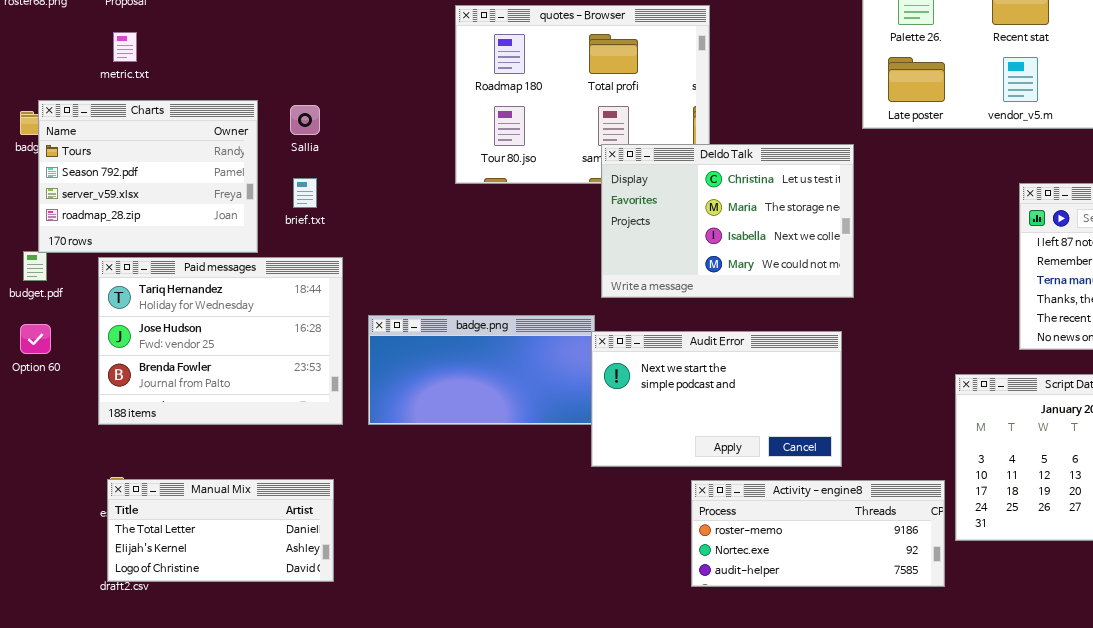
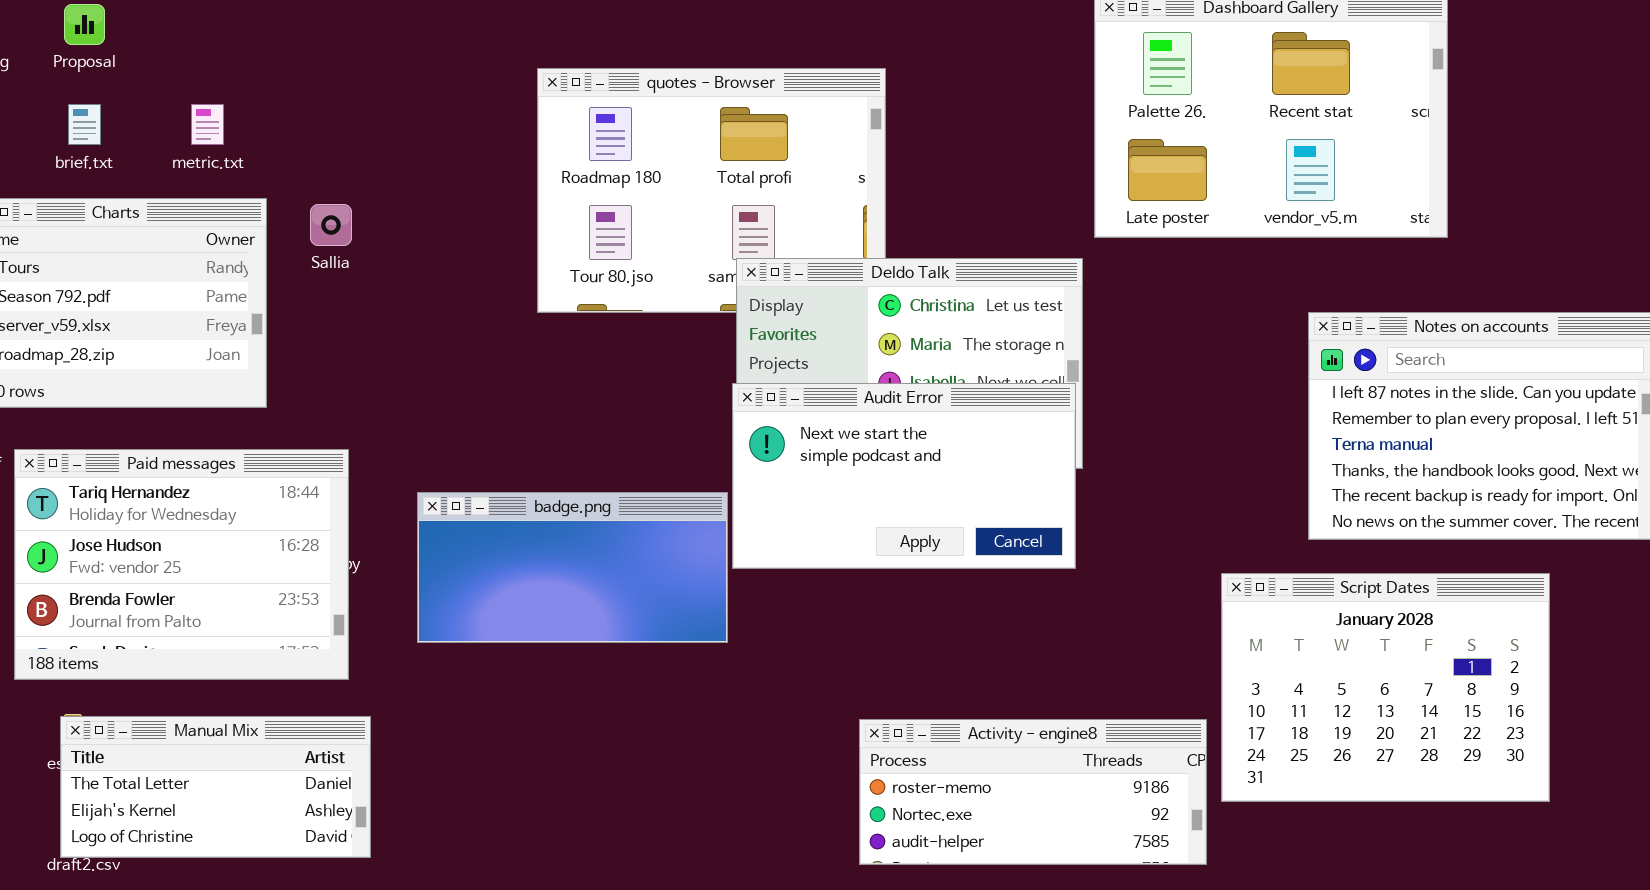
metric.txt: [113,32,137,62] -> [191,104,224,145], moved
brief.txt: [293,178,317,208] -> [68,104,101,145], moved
Paid messages: [98,257,343,425] -> [14,449,349,680], moved
Audit Error: [591,331,842,467] -> [732,383,1076,569], moved

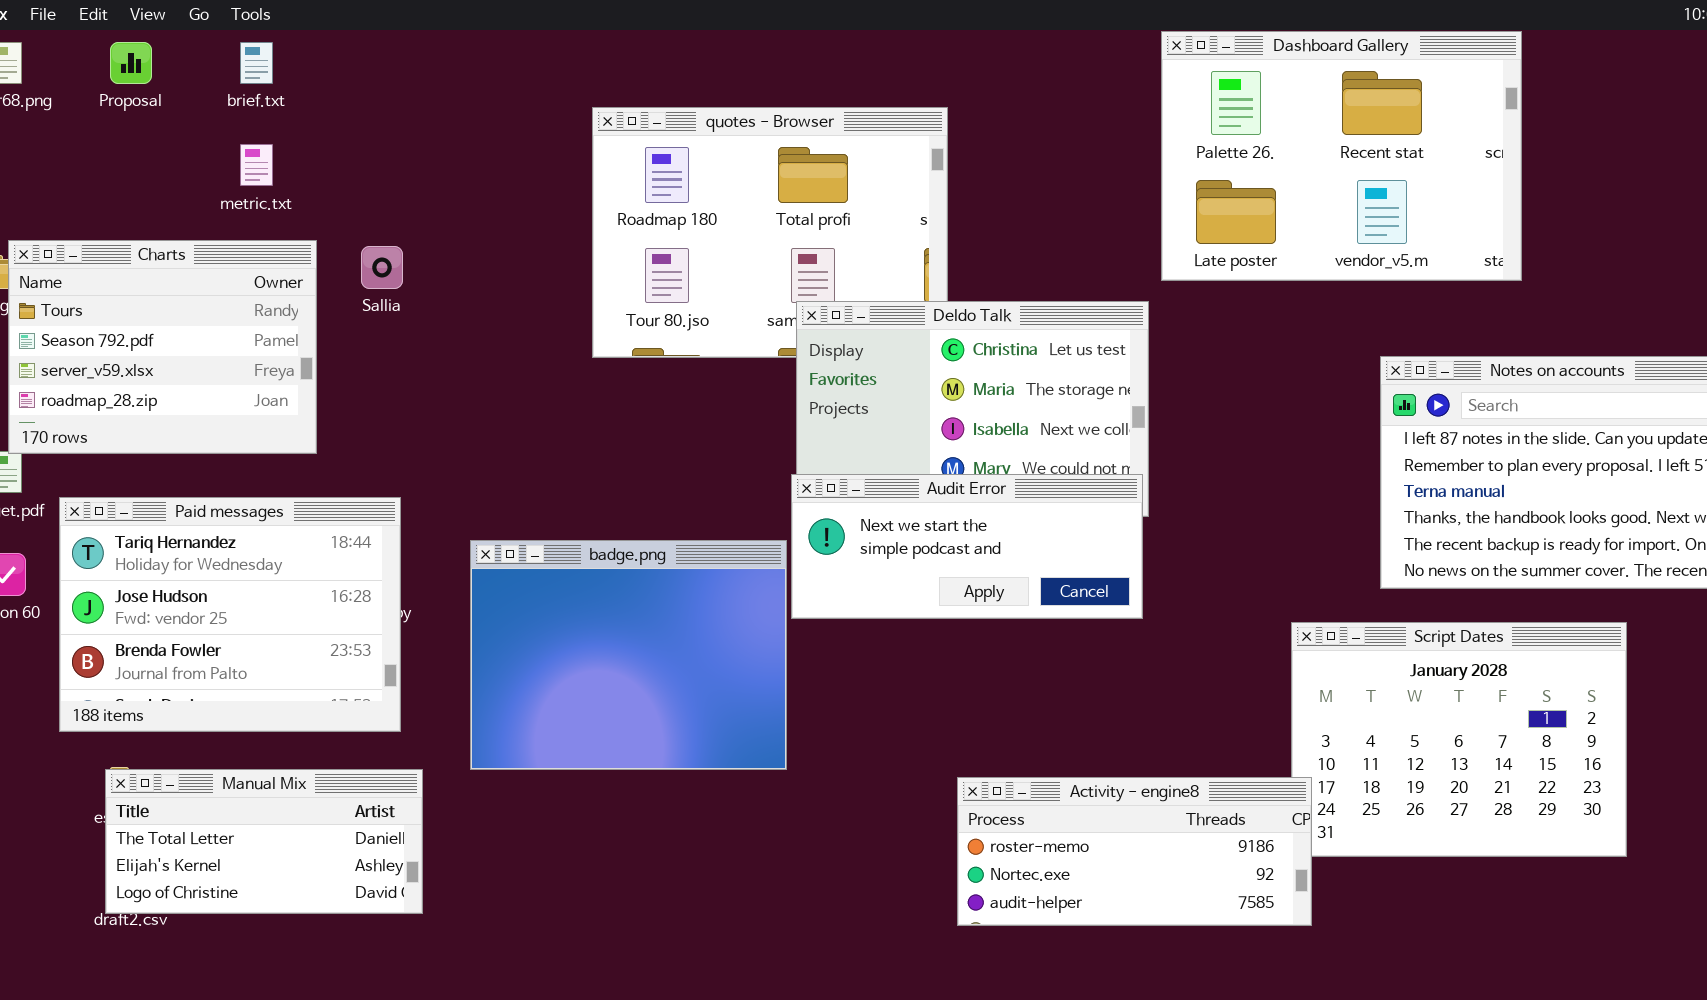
brief.txt: [68,104,101,145] -> [240,42,273,84], moved
Audit Error: [732,383,1076,569] -> [791,474,1143,619], resized
badge.png: [417,492,728,643] -> [470,540,787,770], resized
Activity - engine8: [859,719,1207,865] -> [957,777,1312,926], moved

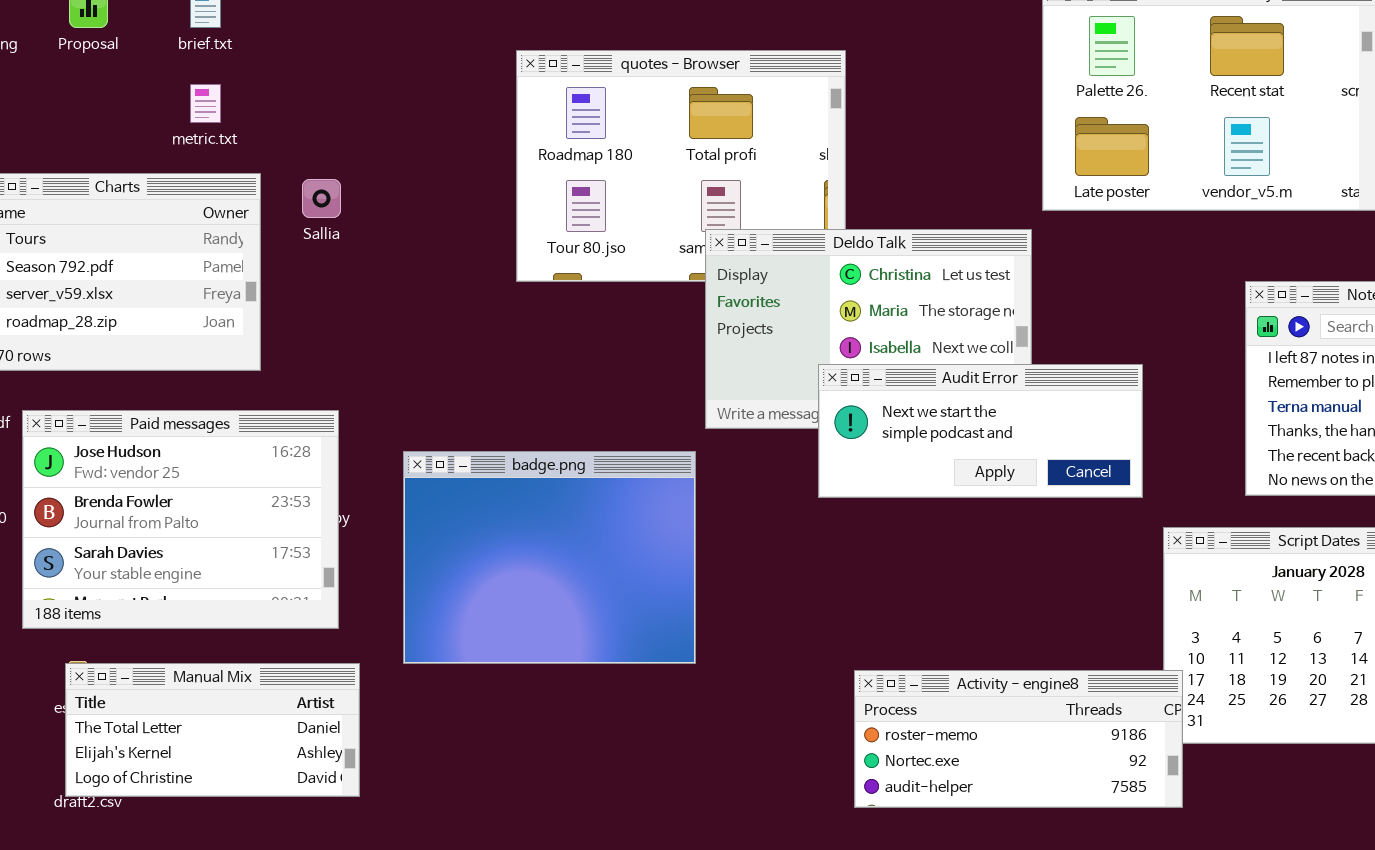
Audit Error: [791,474,1143,619] -> [818,364,1143,498], moved
Paid messages: [59,497,401,732] -> [22,410,339,629], scrolled down 1 row

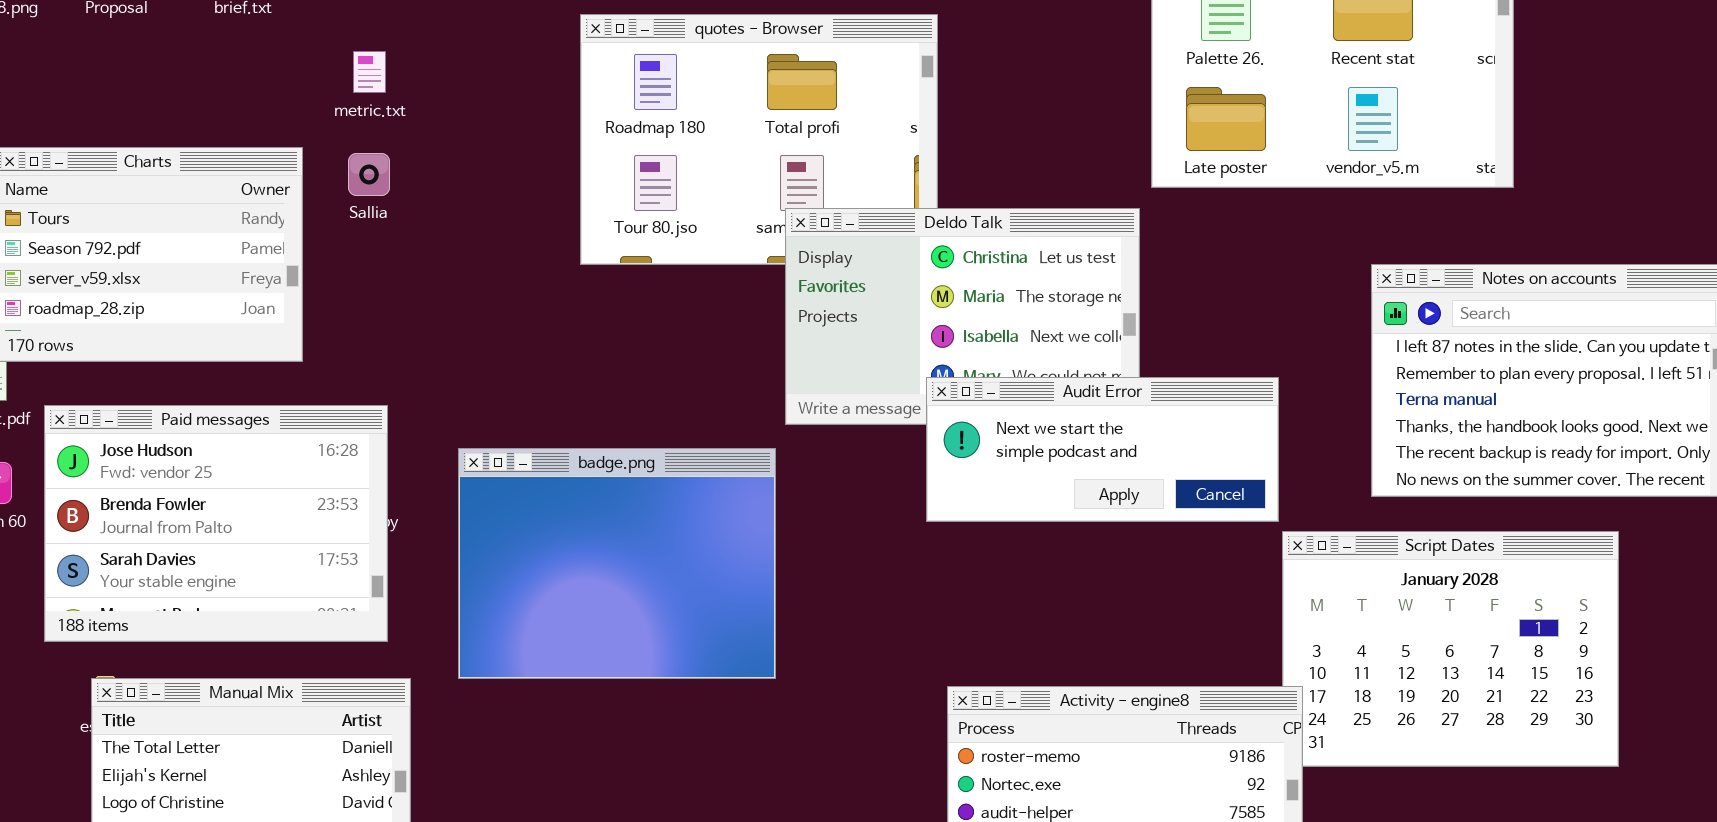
metric.txt: [190,84,221,123] -> [353,51,386,93], moved
Audit Error: [818,364,1143,498] -> [926,377,1279,522], moved

